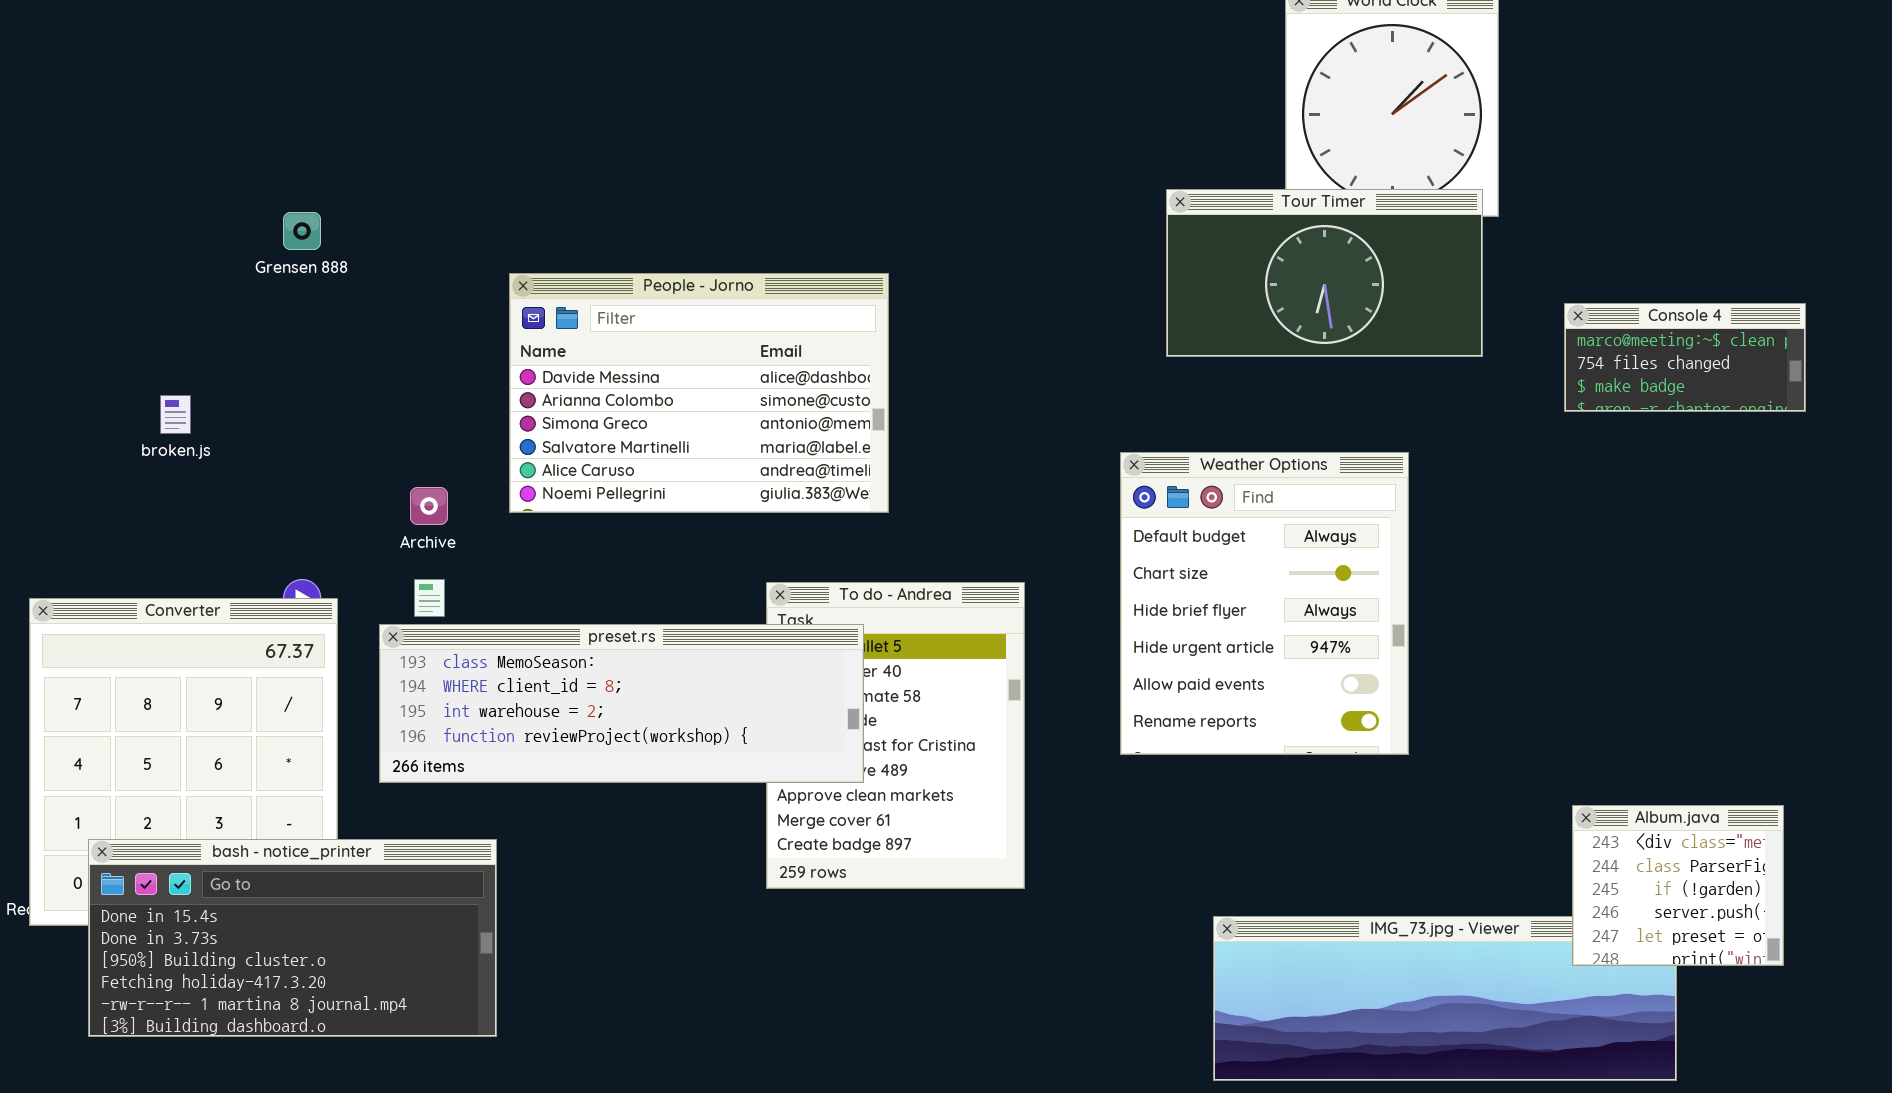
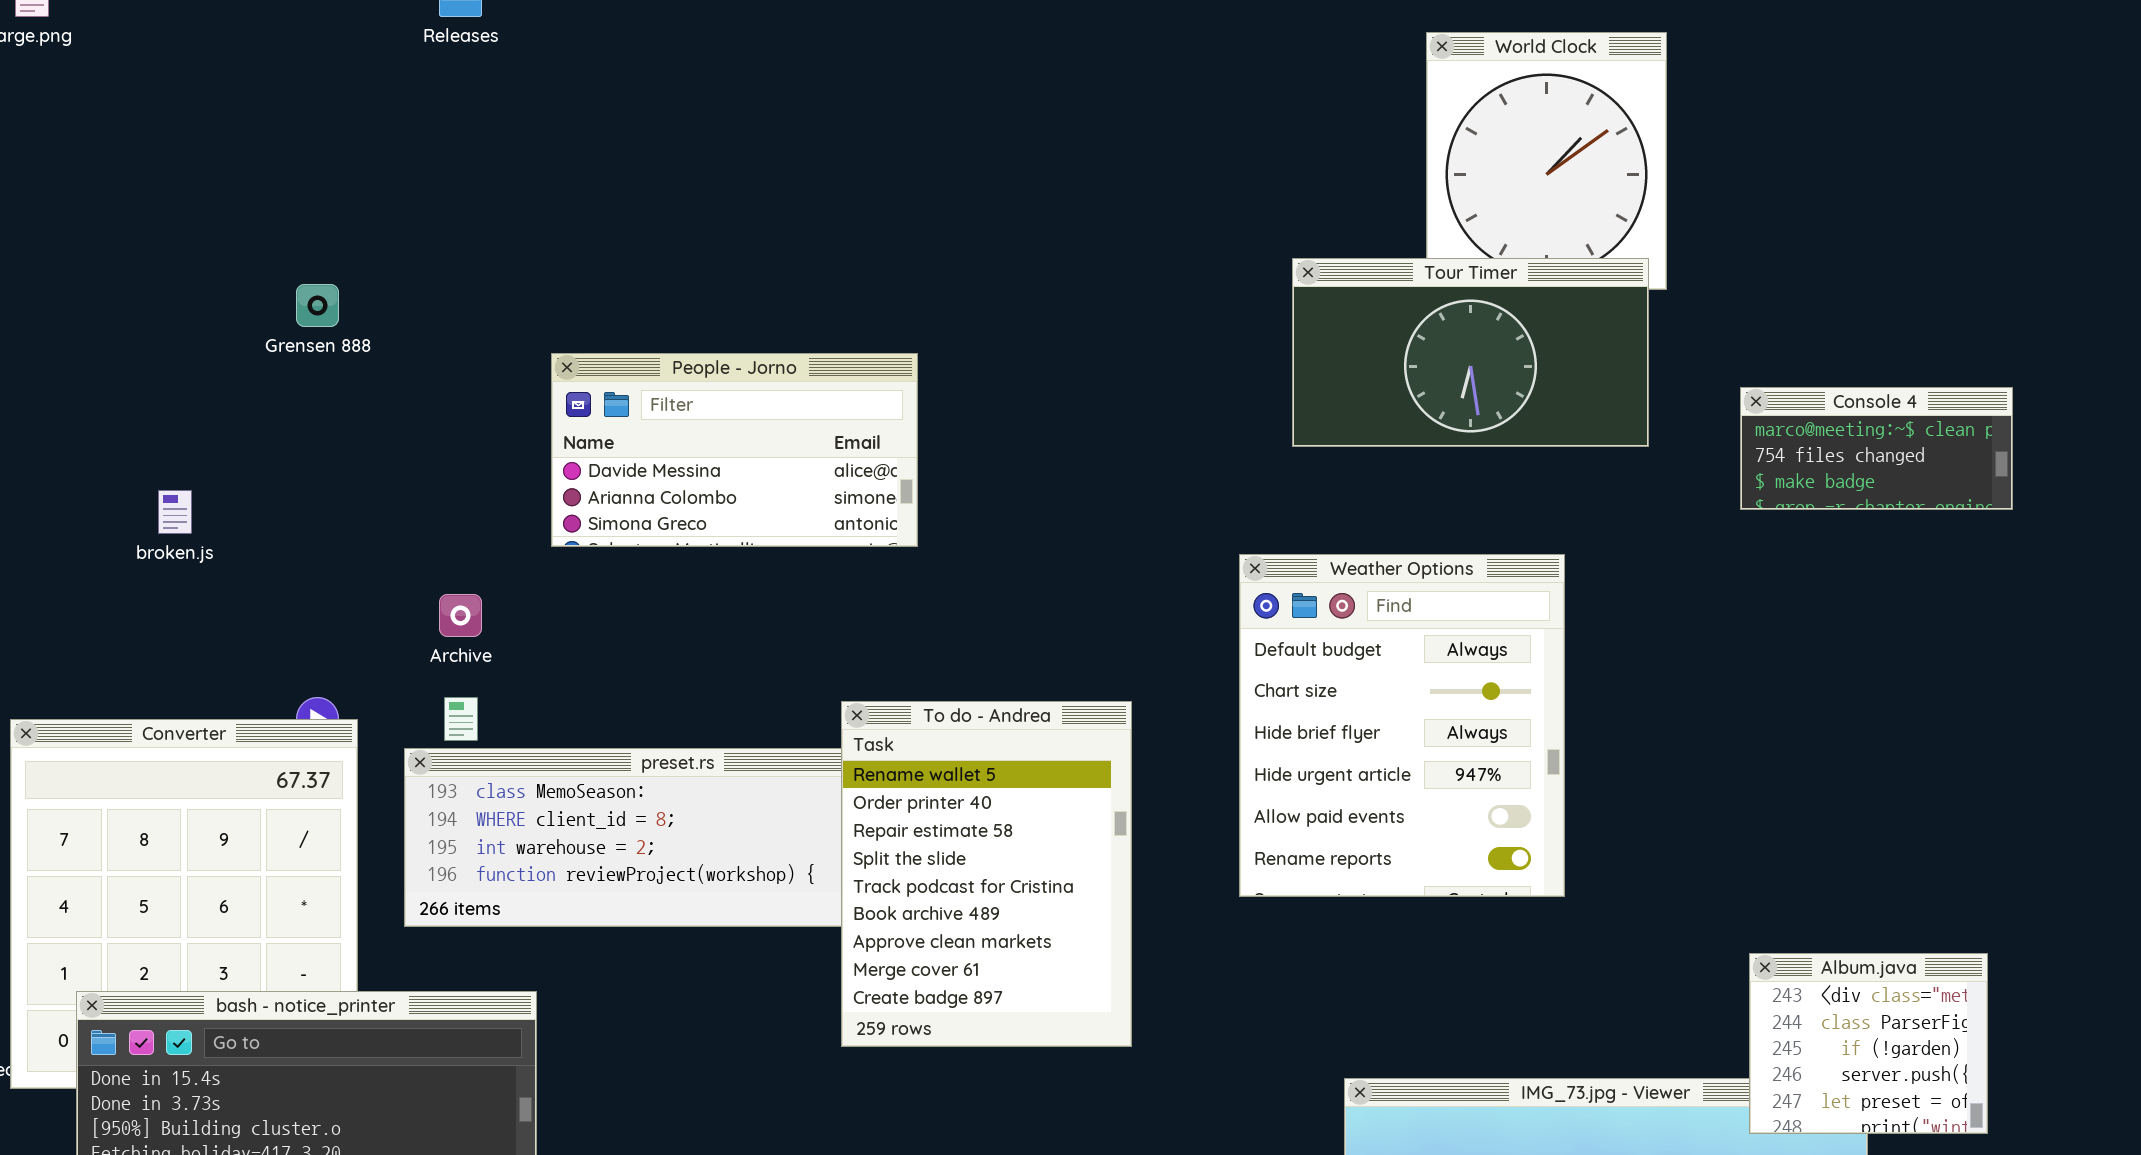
People - Jorno: [509,273,889,513] -> [551,353,918,547], resized
To do - Andrea: [766,582,1025,889] -> [841,701,1132,1047], raised

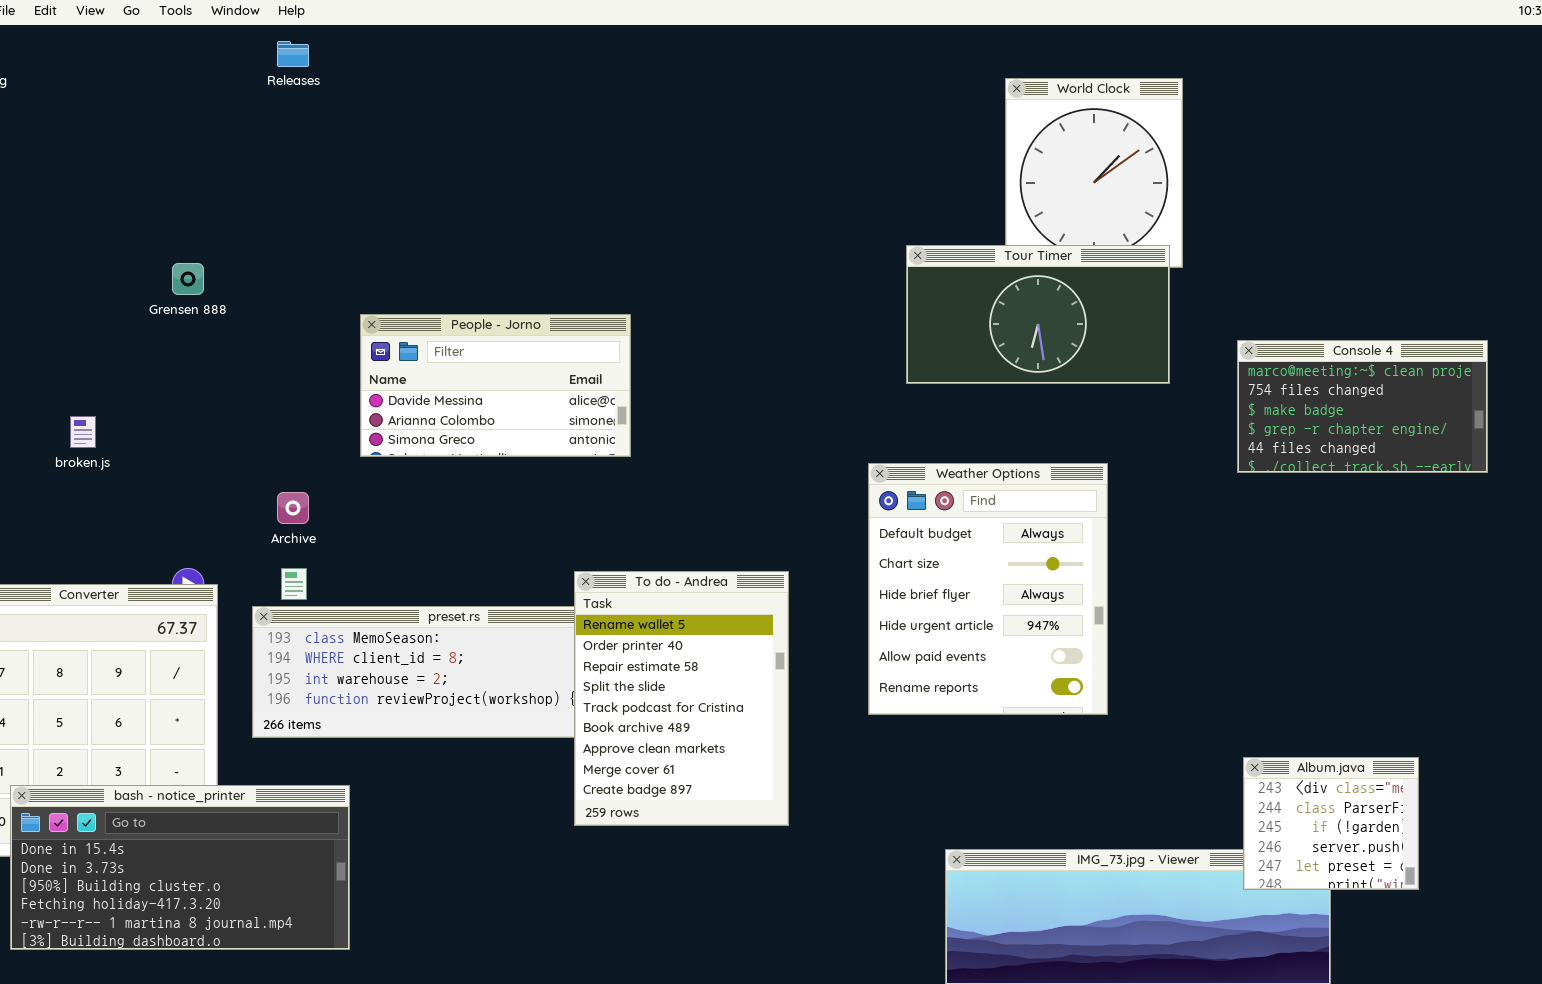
Console 4: [1740,387,2013,510] -> [1237,340,1488,473], resized

